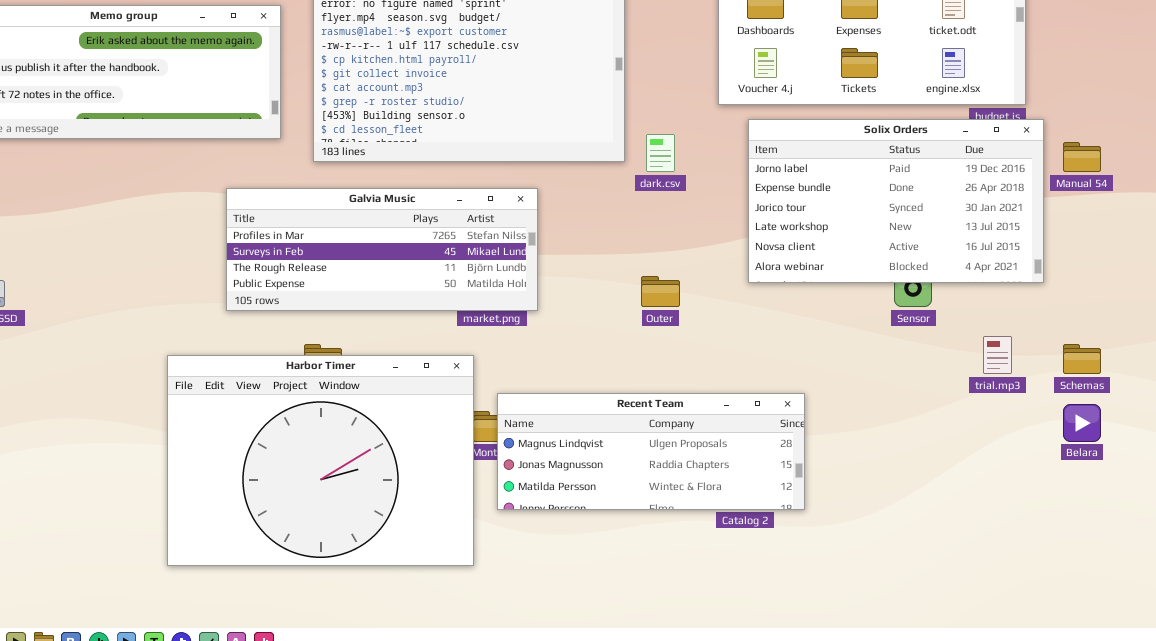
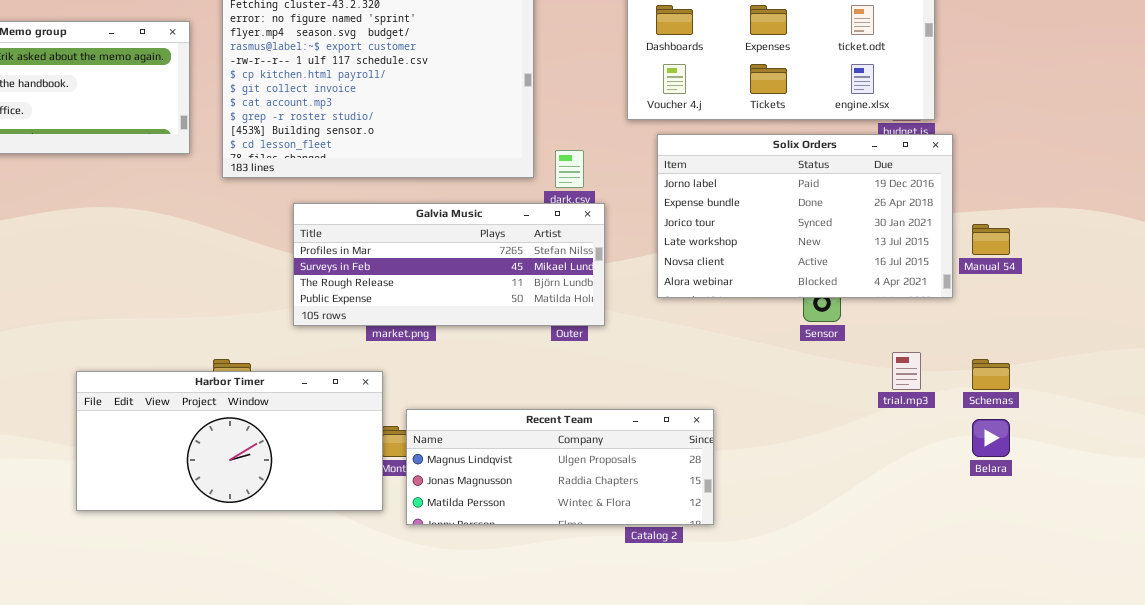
Manual 54: [1063,142,1101,172] -> [972,224,1010,255], moved
Galvia Music: [226,188,538,311] -> [293,203,605,326], moved
Harbor Timer: [167,355,474,566] -> [76,371,383,511], resized

